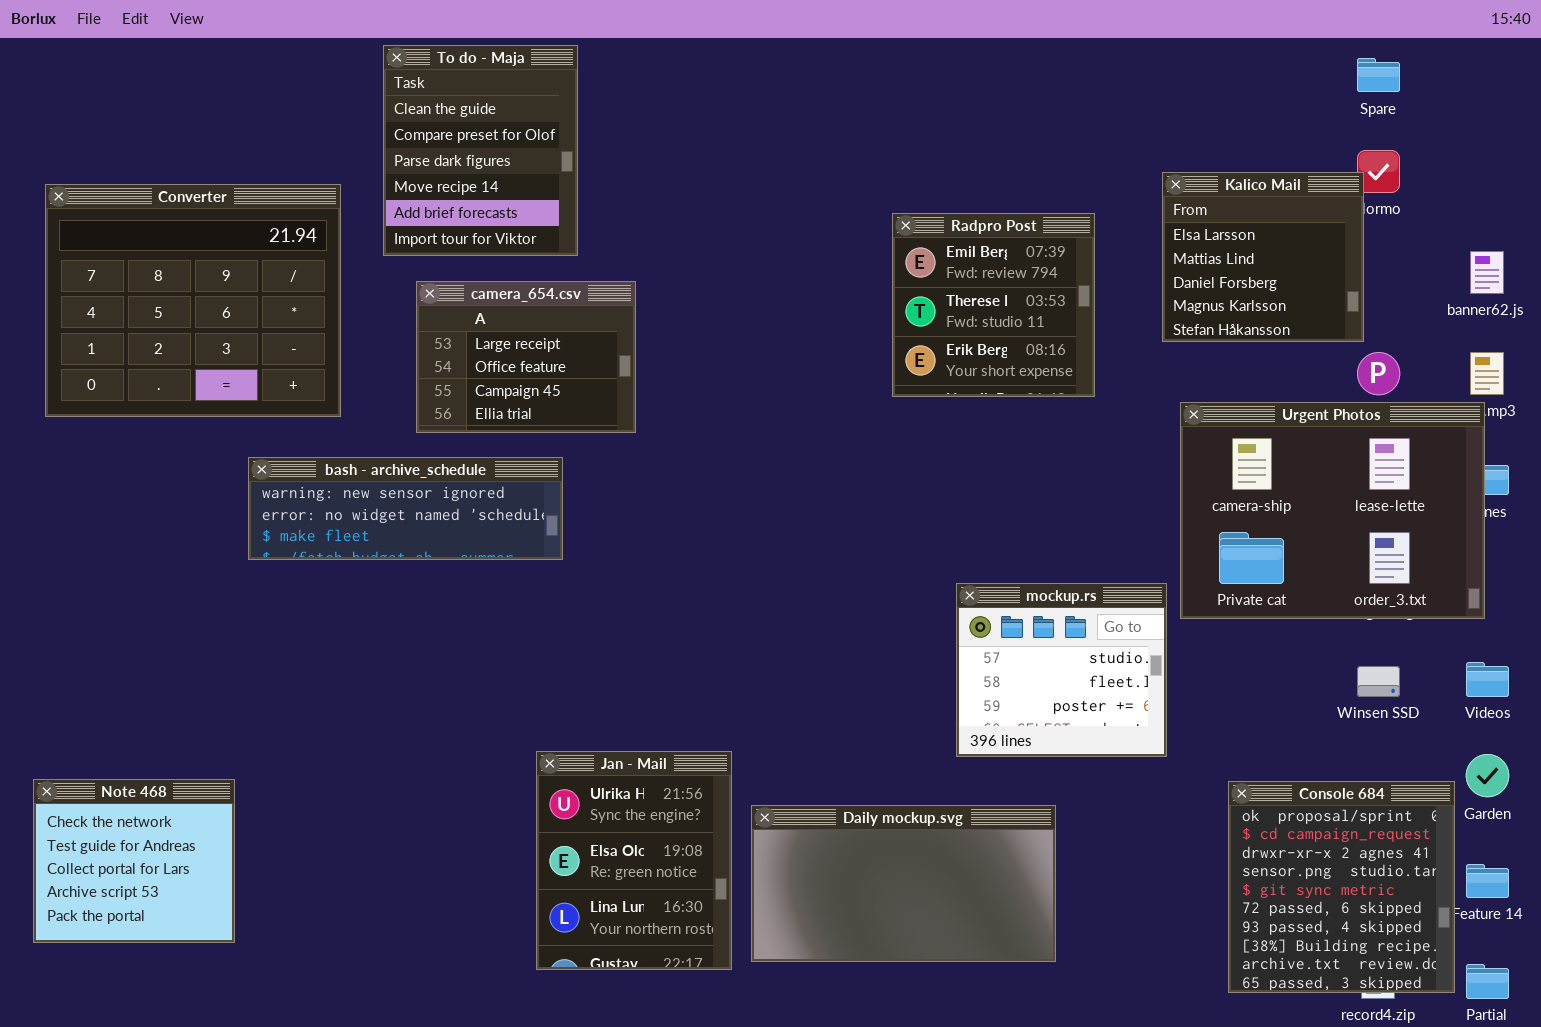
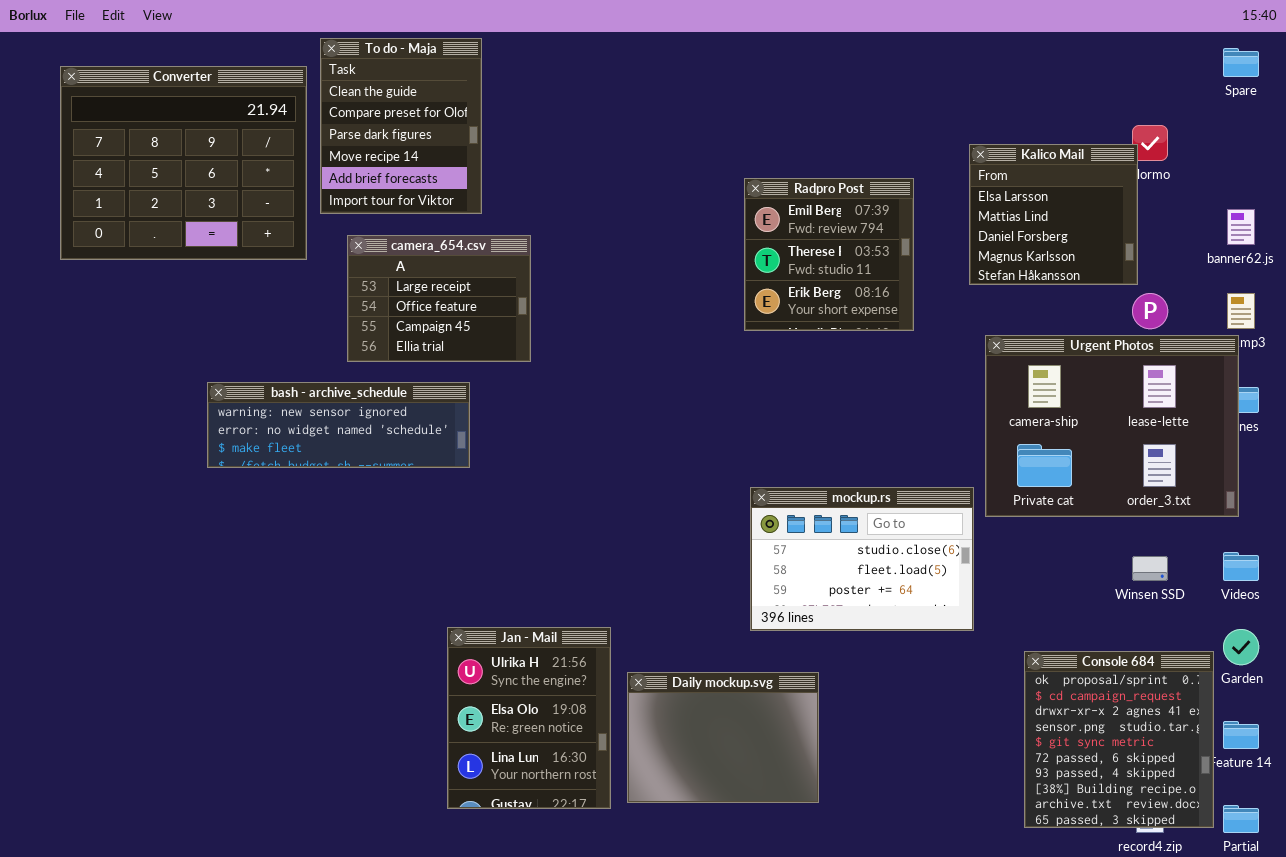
Spare: [1357,58,1400,92] -> [1223,48,1259,77], moved
Converter: [45,184,341,417] -> [60,66,307,260], moved
mockup.rs: [956,583,1167,757] -> [750,487,974,631], resized
Note 468: [33,779,235,943] -> none, closed
Daily mockup.svg: [751,805,1056,962] -> [627,672,819,803], resized

